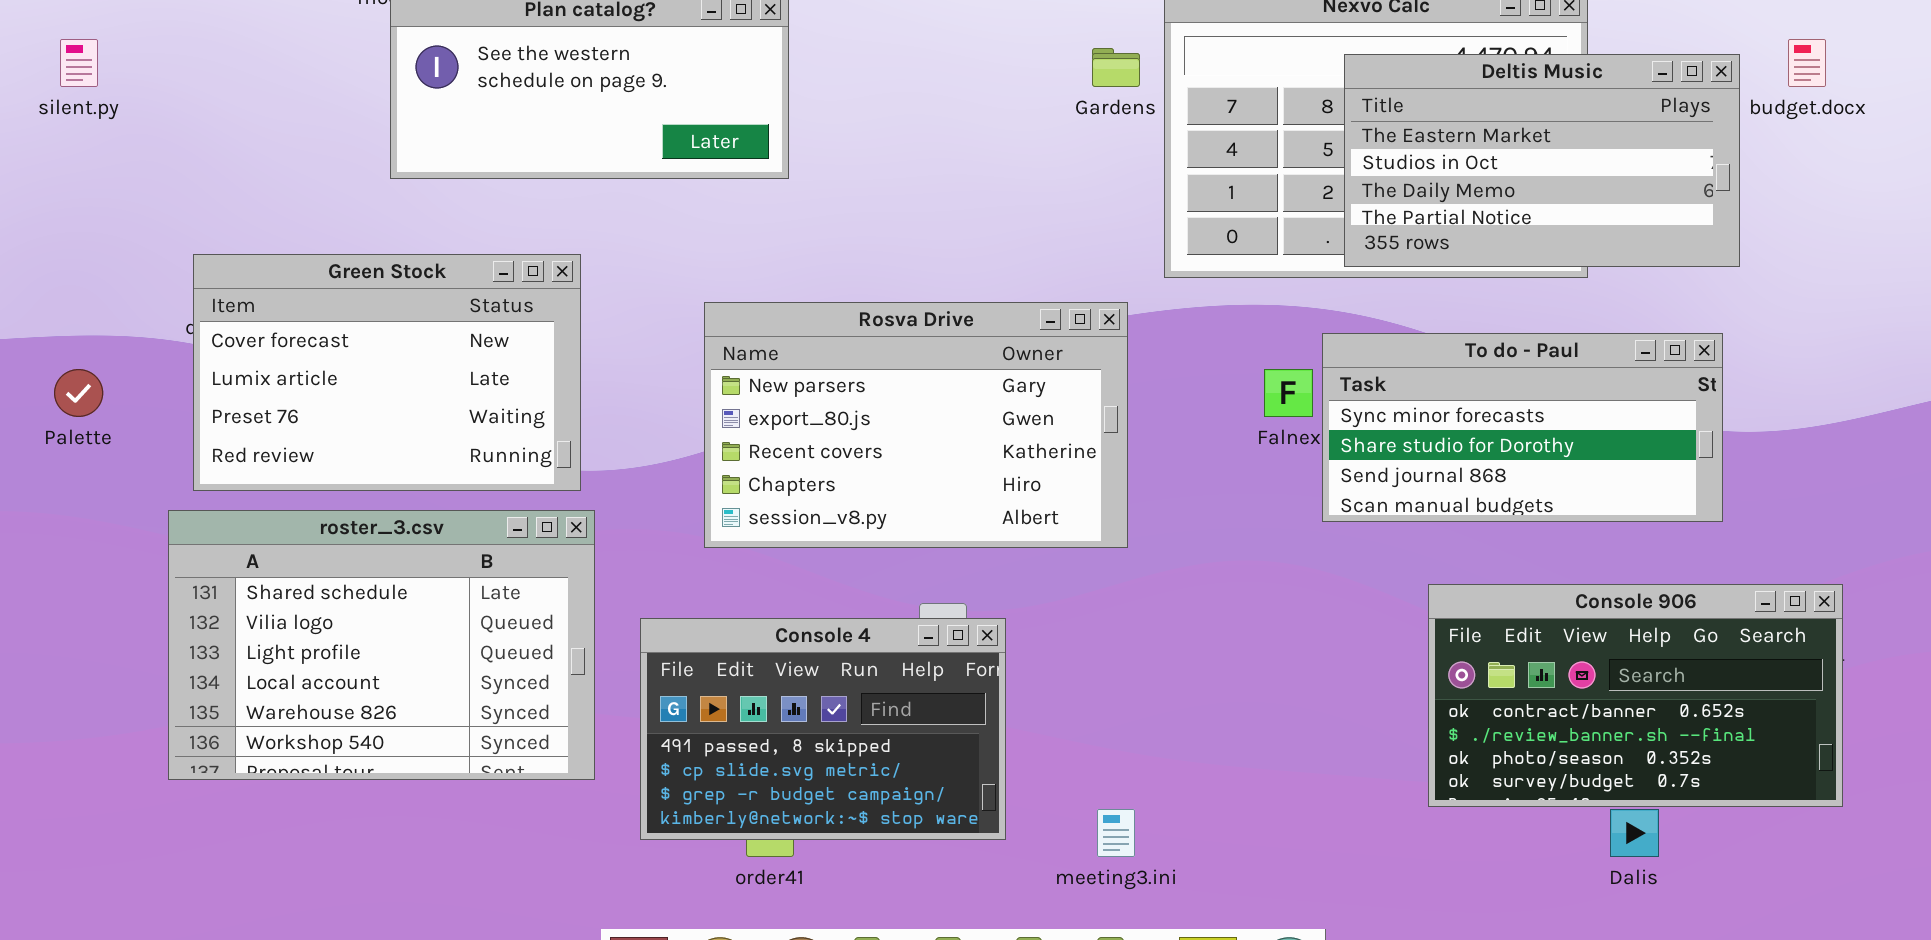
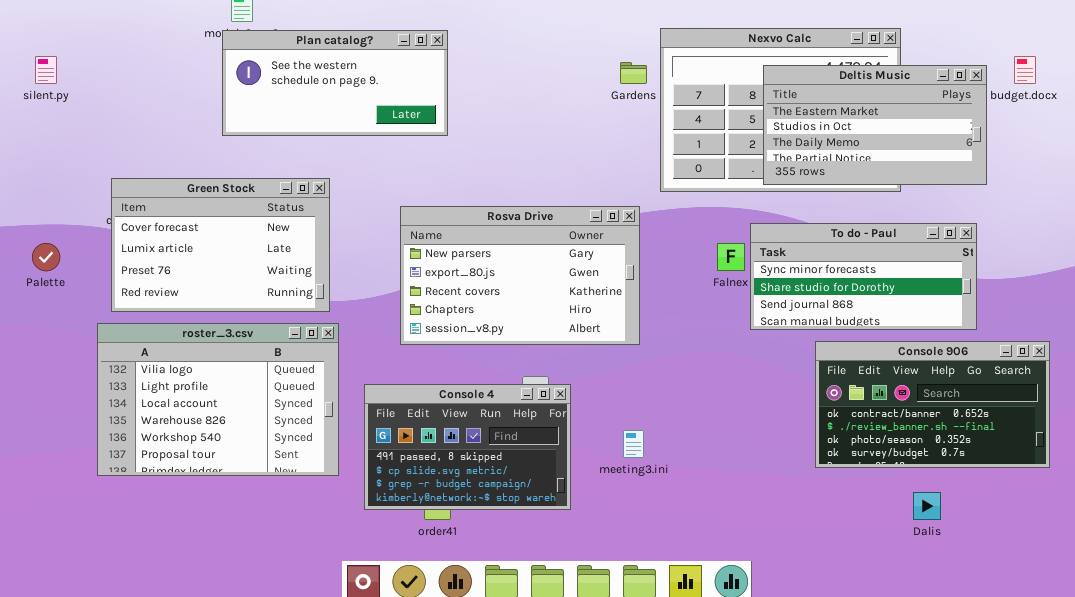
roster_3.csv: [168,510,595,780] -> [97,323,339,476], scrolled down 1 row
Console 906: [1428,584,1843,807] -> [815,341,1050,468], moved
meeting3.ini: [1097,809,1135,857] -> [623,430,644,458], moved

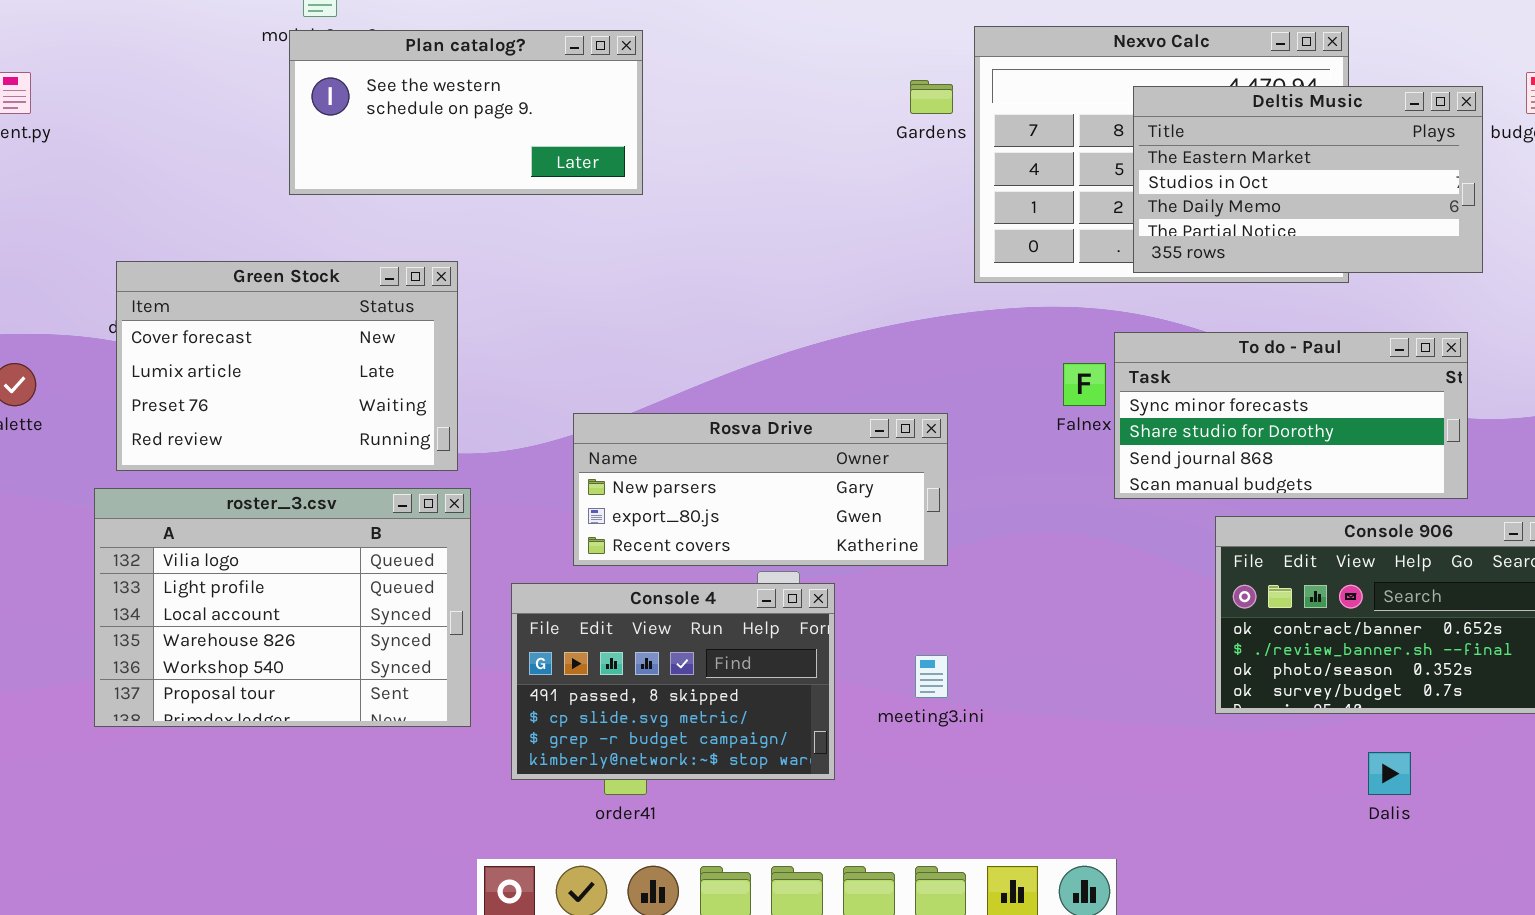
Rosva Drive: [400,206,640,345] -> [573,413,948,566], moved, resized

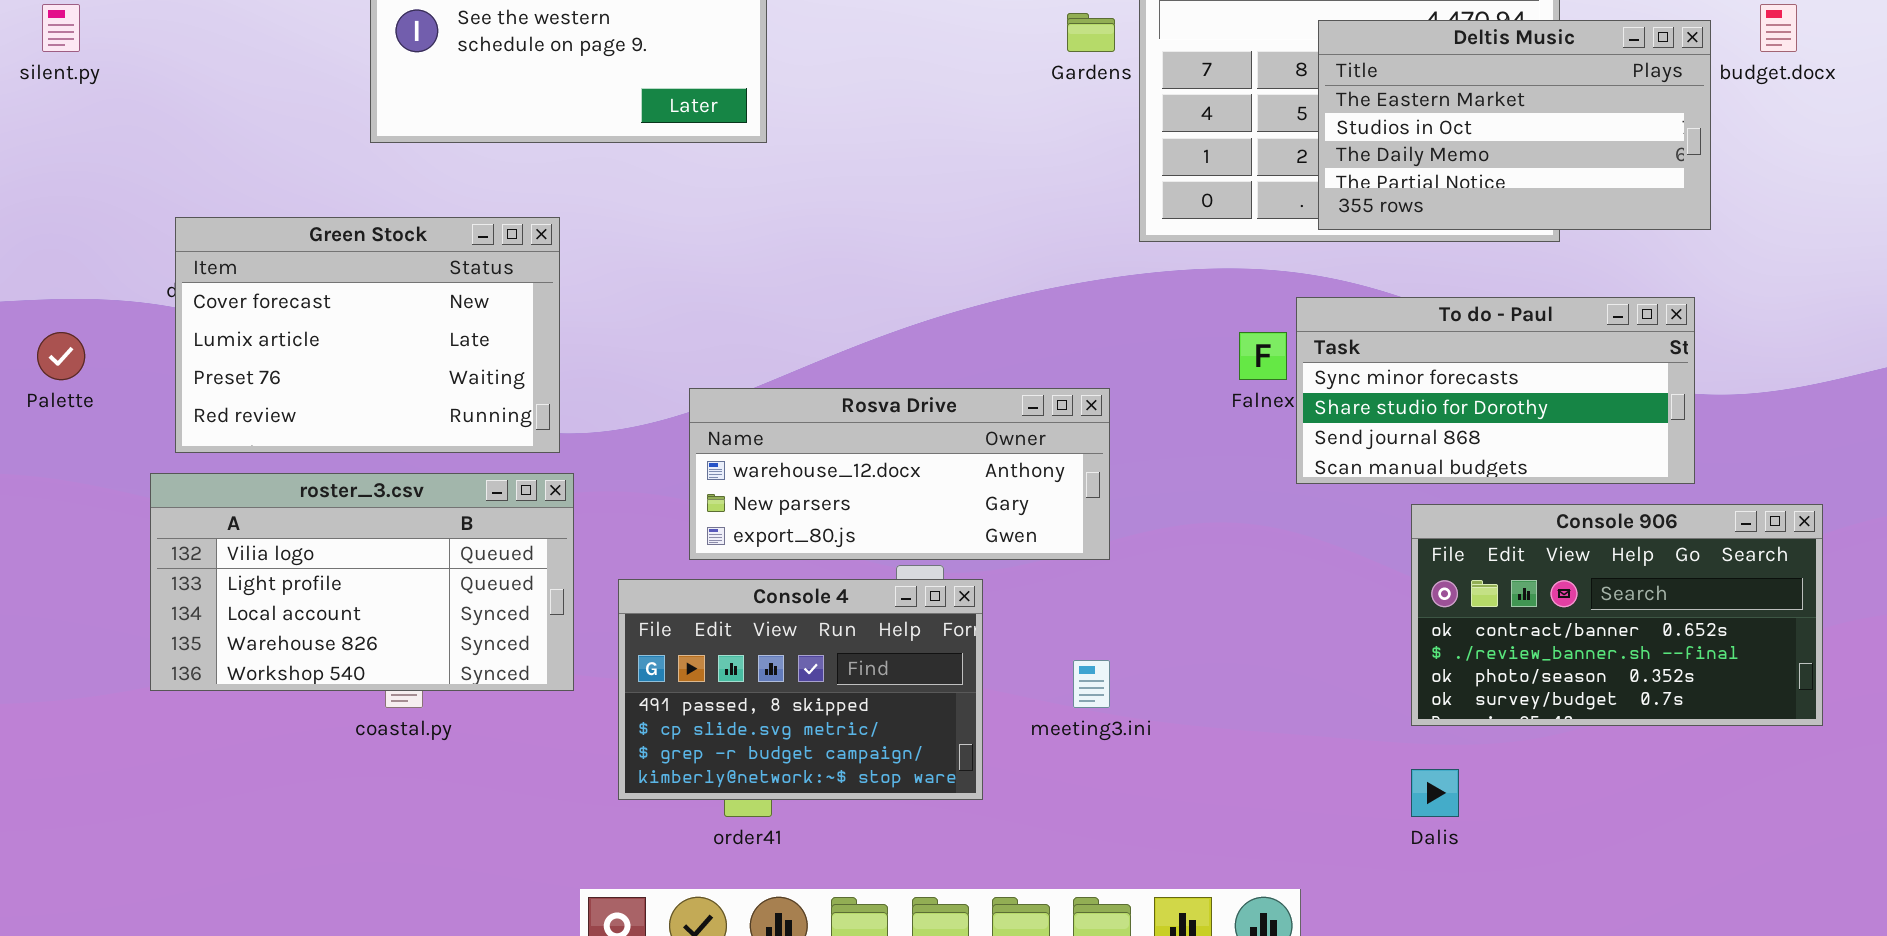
Rosva Drive: [573,413,948,566] -> [689,388,1110,560], scrolled up 1 row
roster_3.csv: [94,488,471,727] -> [150,473,574,691], resized
Dalis: [1368,752,1411,795] -> [1411,769,1459,817], moved

